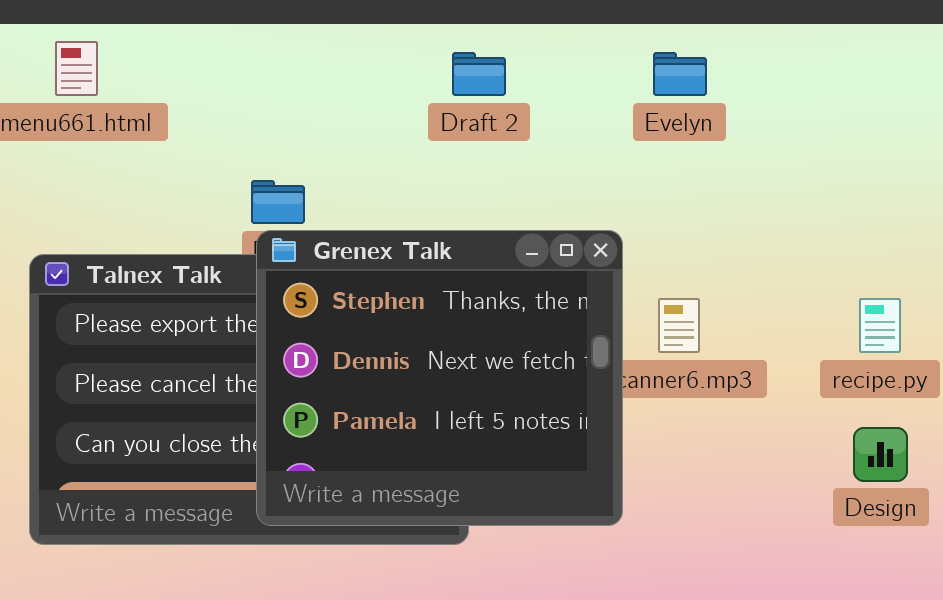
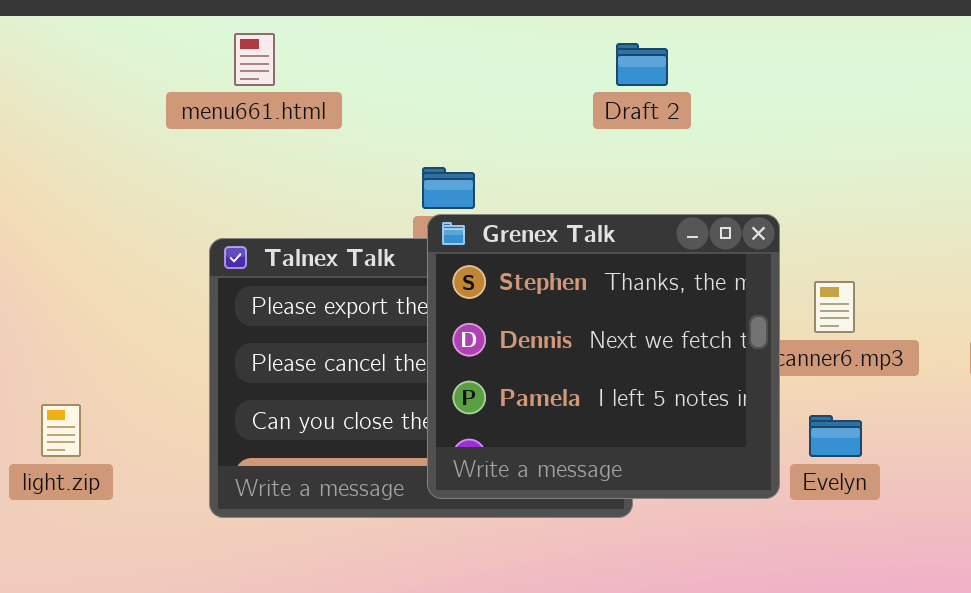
Evelyn: [653,52,707,96] -> [809,415,862,457], moved

